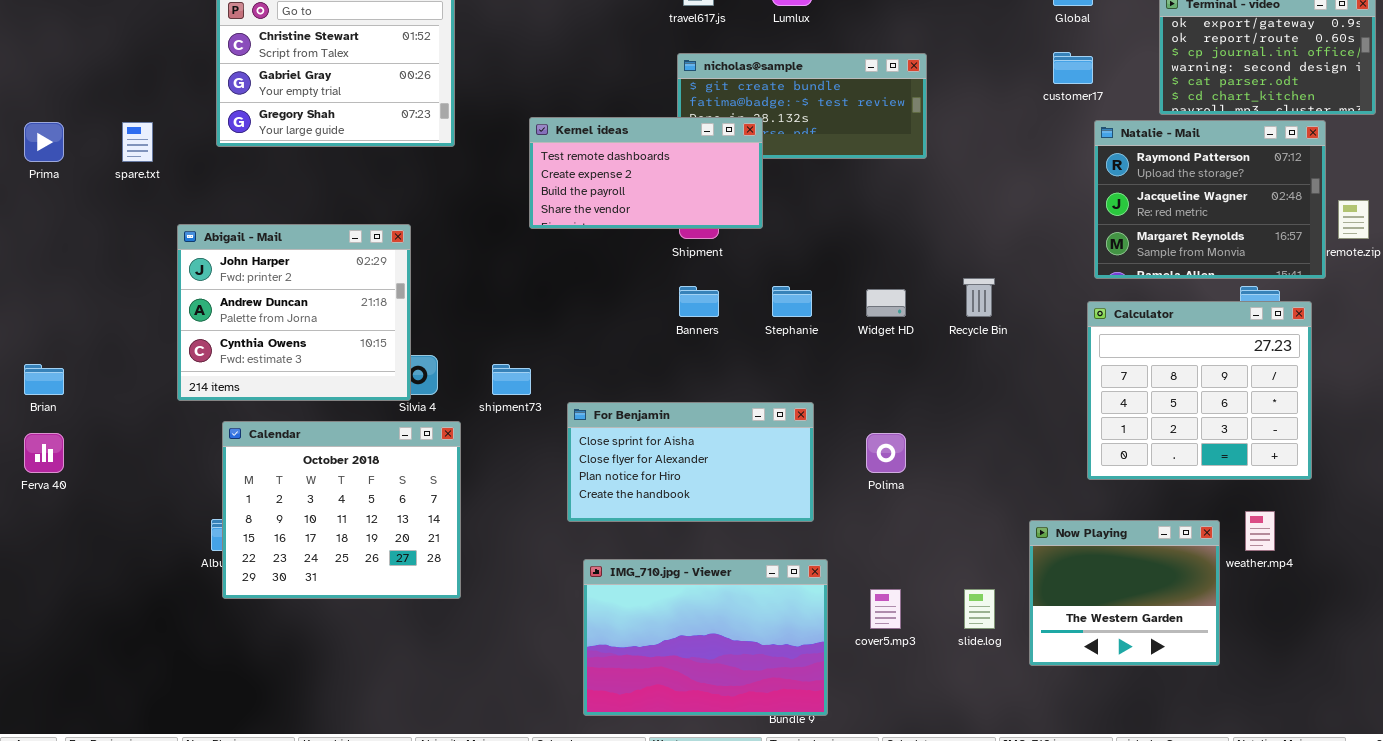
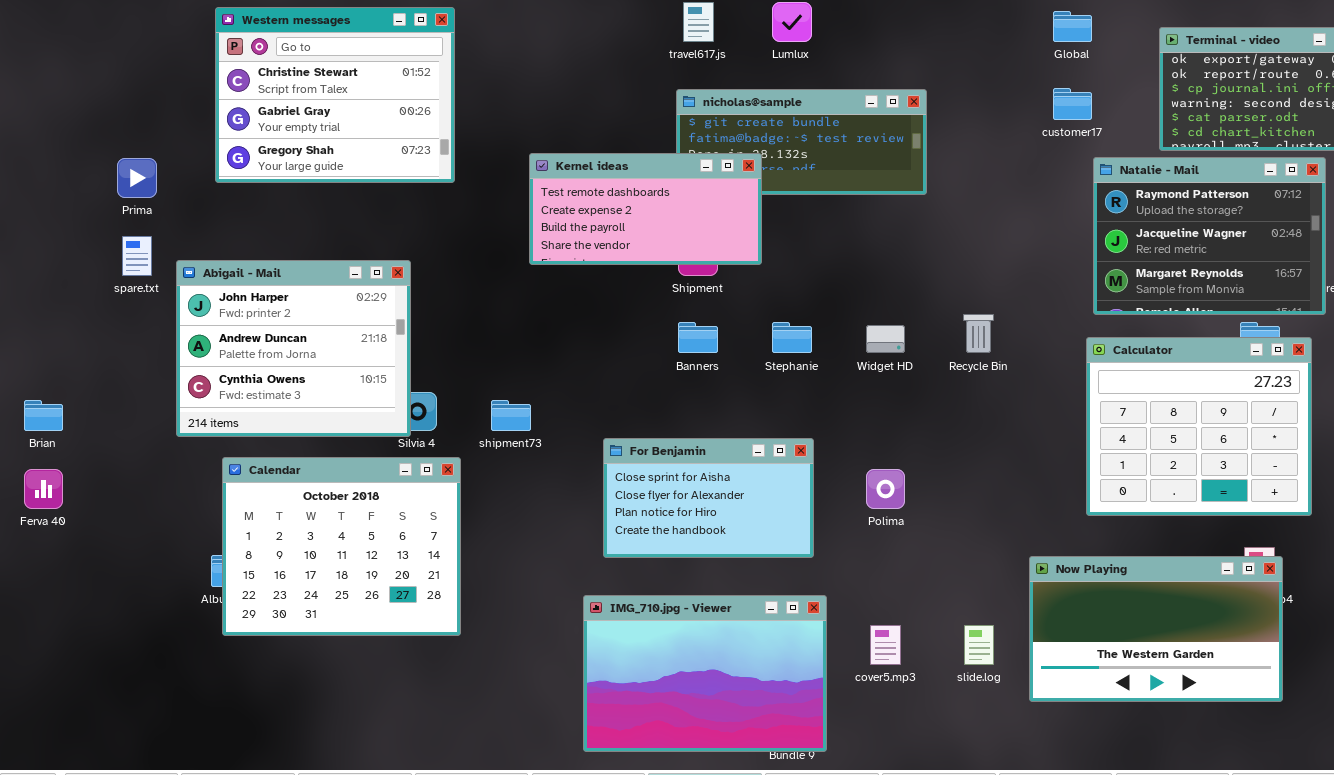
Prima: [24,122,64,162] -> [117,158,157,198], moved
spare.txt: [122,122,153,162] -> [122,236,152,276], moved
For Benjamin: [567,402,814,522] -> [603,438,814,558], resized
Now Playing: [1029,520,1220,666] -> [1029,556,1283,702], resized

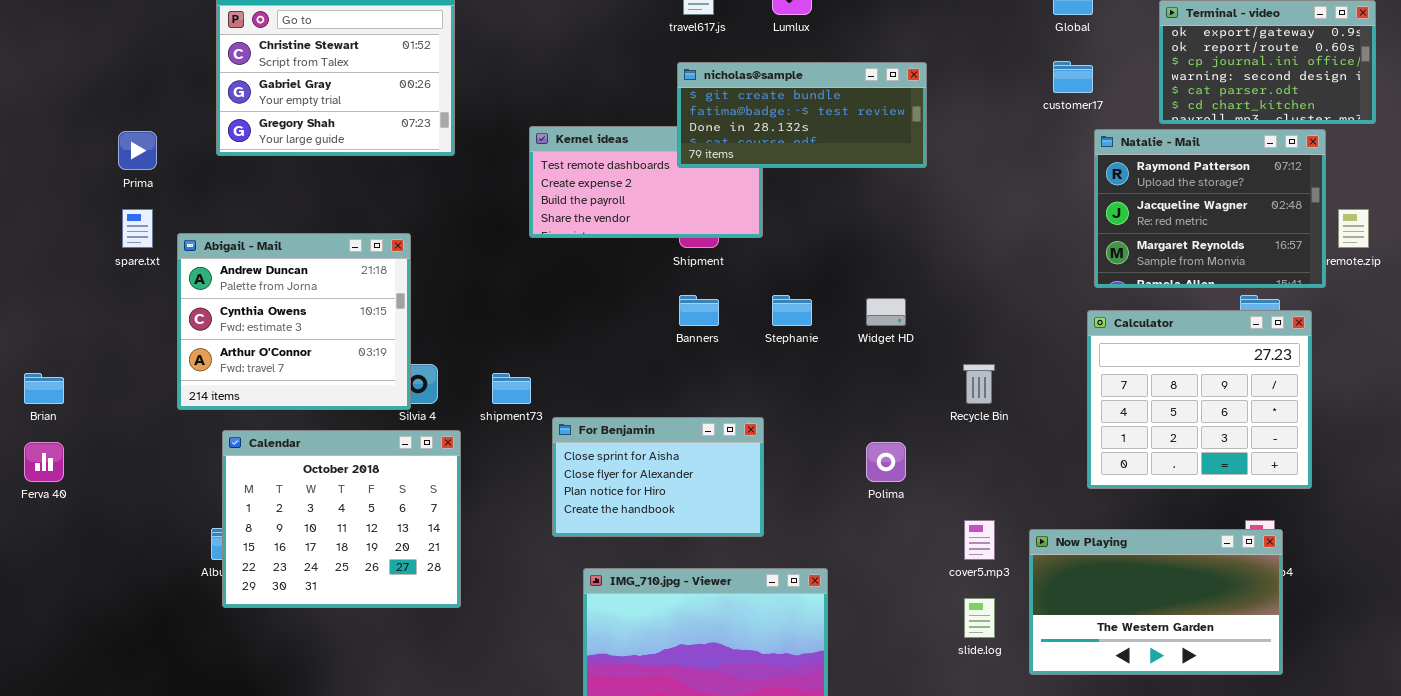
nicholas@sample: [676,89,927,195] -> [677,62,927,168], raised
Abigail - Mail: [176,260,411,437] -> [177,233,411,410], scrolled down 1 row
Recycle Bin: [963,314,994,353] -> [963,364,995,404], moved
For Benjamin: [603,438,814,558] -> [552,417,764,537], moved
cover5.mp3: [870,625,901,665] -> [964,520,995,560], moved

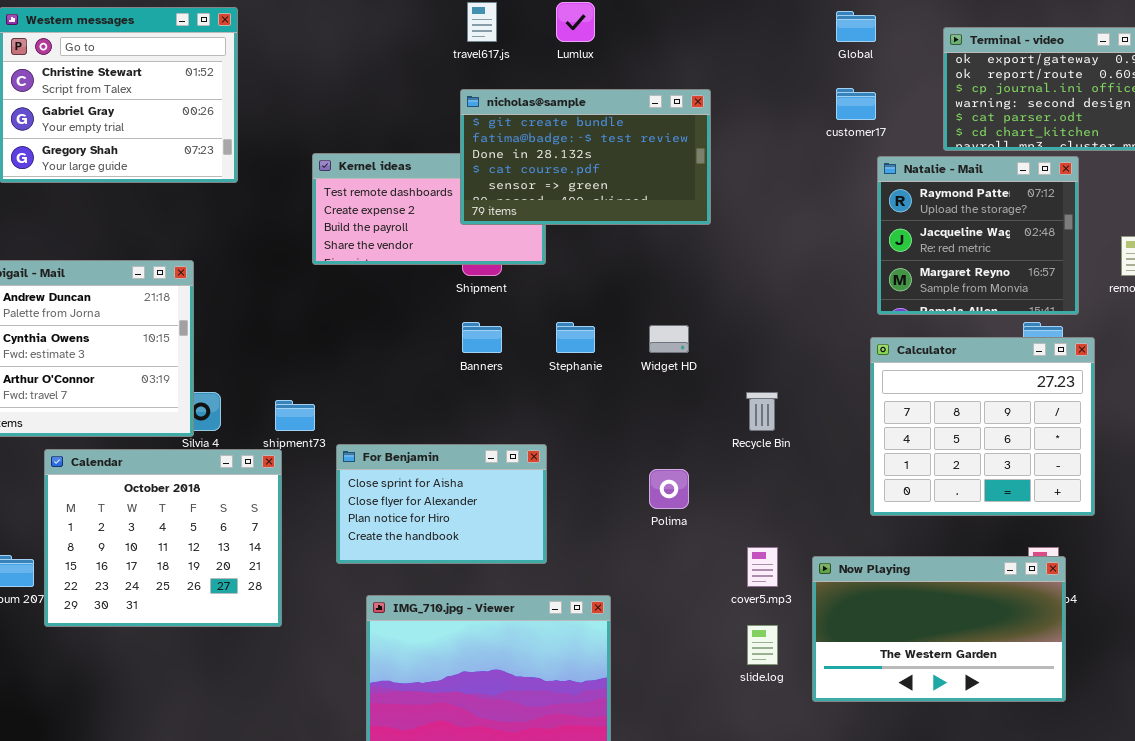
nicholas@sample: [677,62,927,168] -> [460,89,711,225], resized
Natalie - Mail: [1094,129,1326,288] -> [877,156,1079,315], resized
Calendar: [222,430,461,608] -> [44,449,282,627], moved

